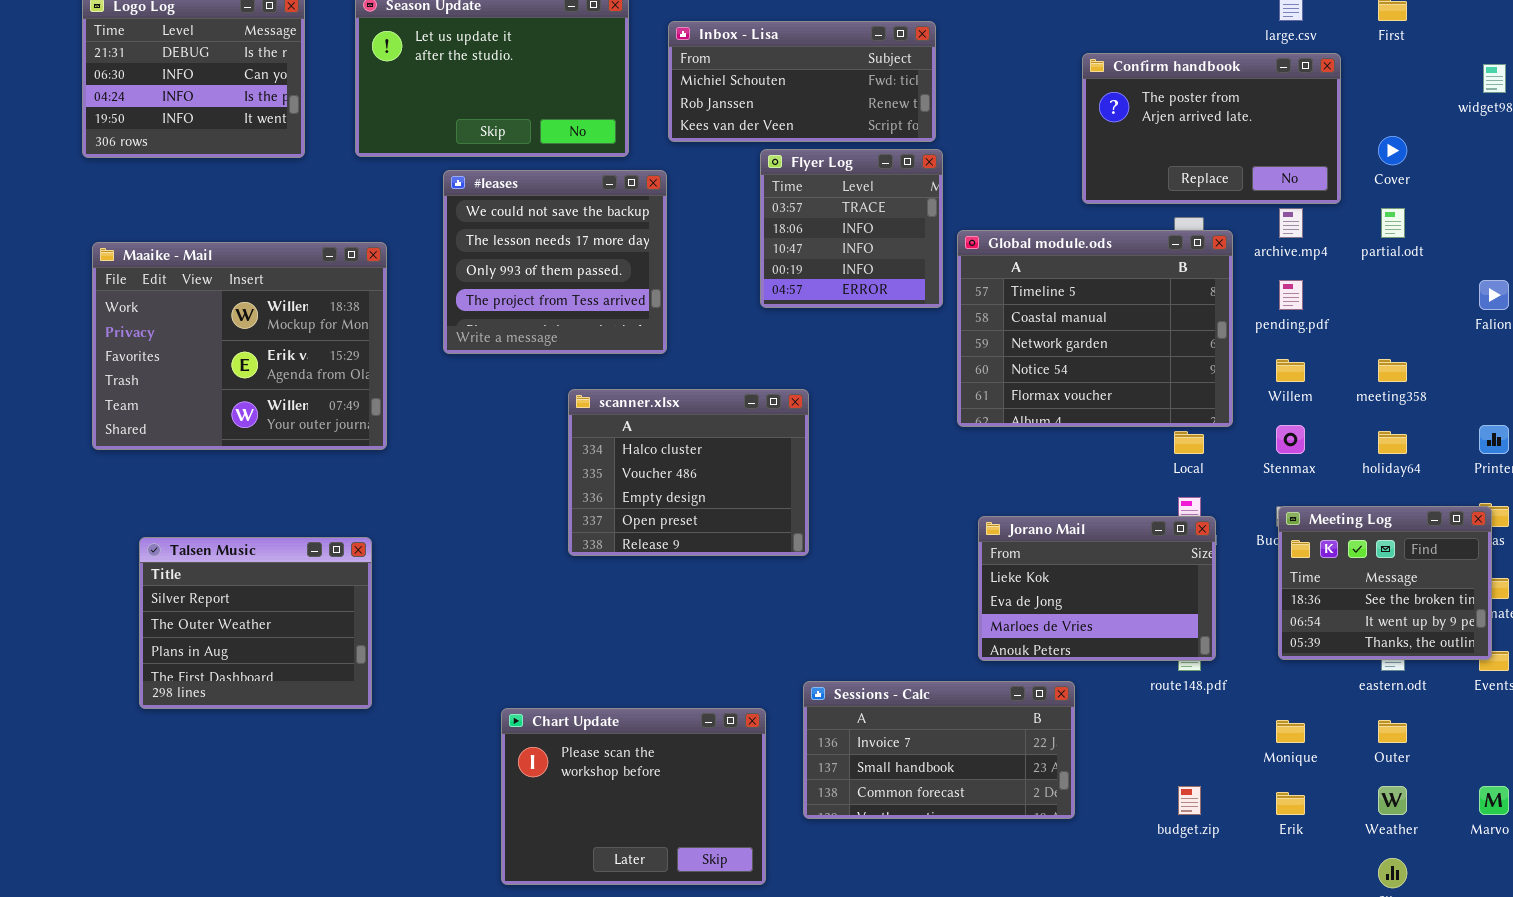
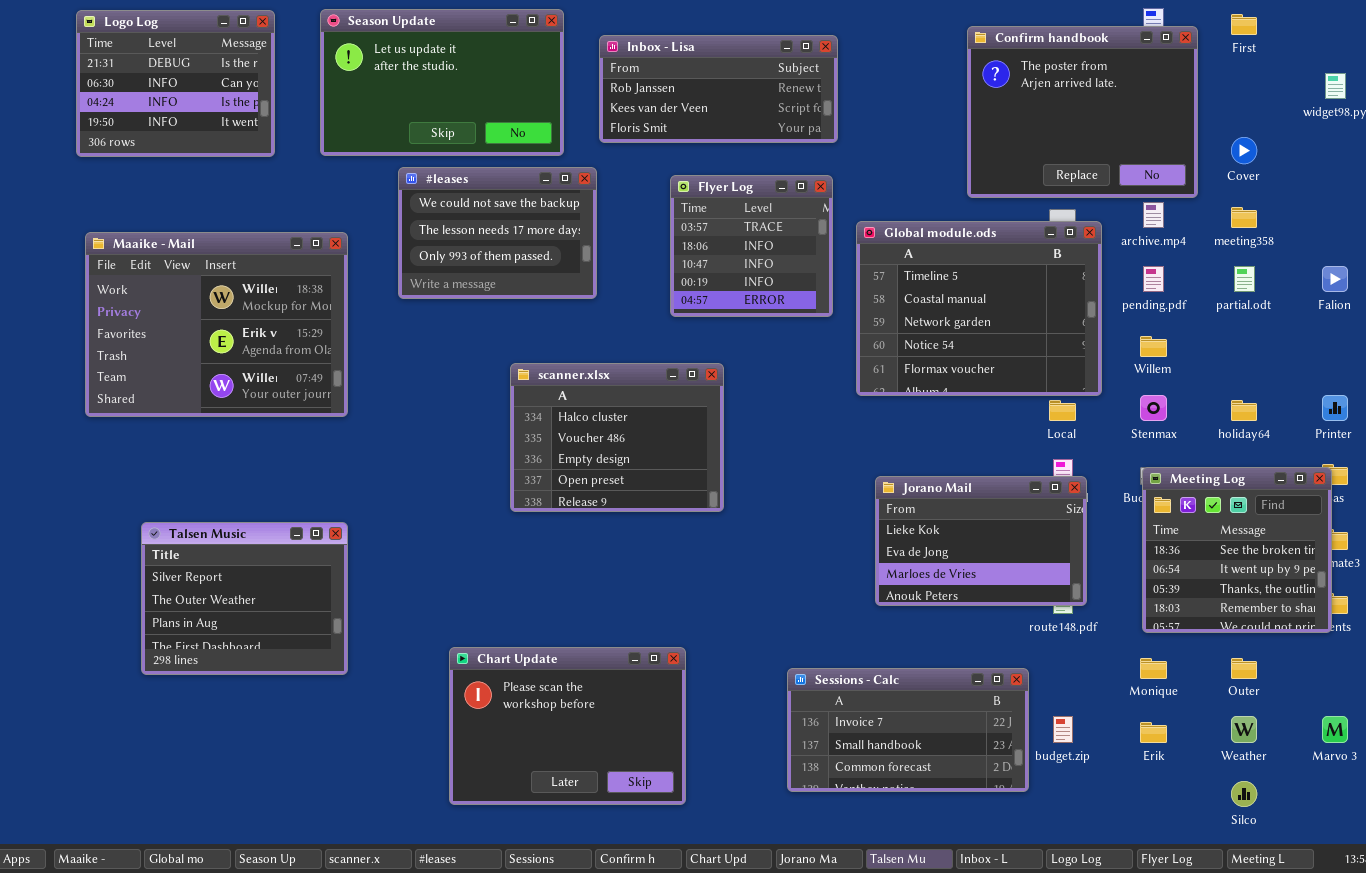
Inbox - Lisa: [668,21,936,142] -> [599,35,838,143], scrolled down 1 row
Confirm handbook: [1082,53,1341,204] -> [967,26,1198,198], resized
Flyer Log: [760,149,943,308] -> [670,175,833,317], moved
#leases: [443,170,667,354] -> [398,167,597,299], resized
partial.odt: [1381,208,1405,238] -> [1234,266,1255,292], moved
meeting358: [1378,359,1407,382] -> [1231,207,1257,228], moved
Meeting Log: [1278,506,1492,660] -> [1142,467,1332,633], resized
Talsen Music: [139,537,372,709] -> [141,522,348,675], moved
Sessions - Calc: [803,681,1075,819] -> [787,668,1029,792], moved

